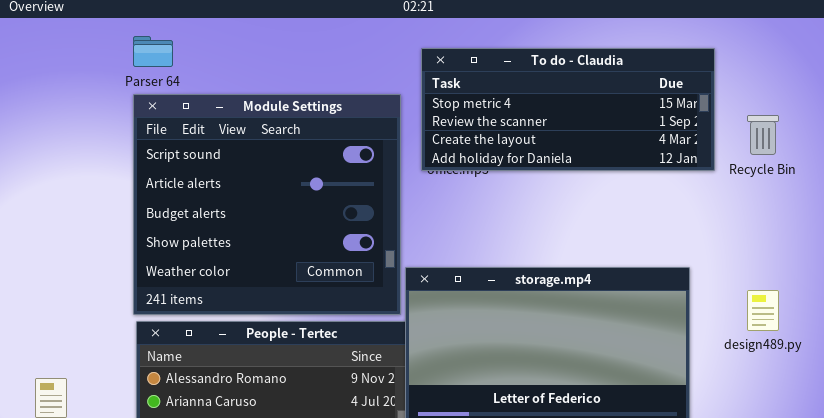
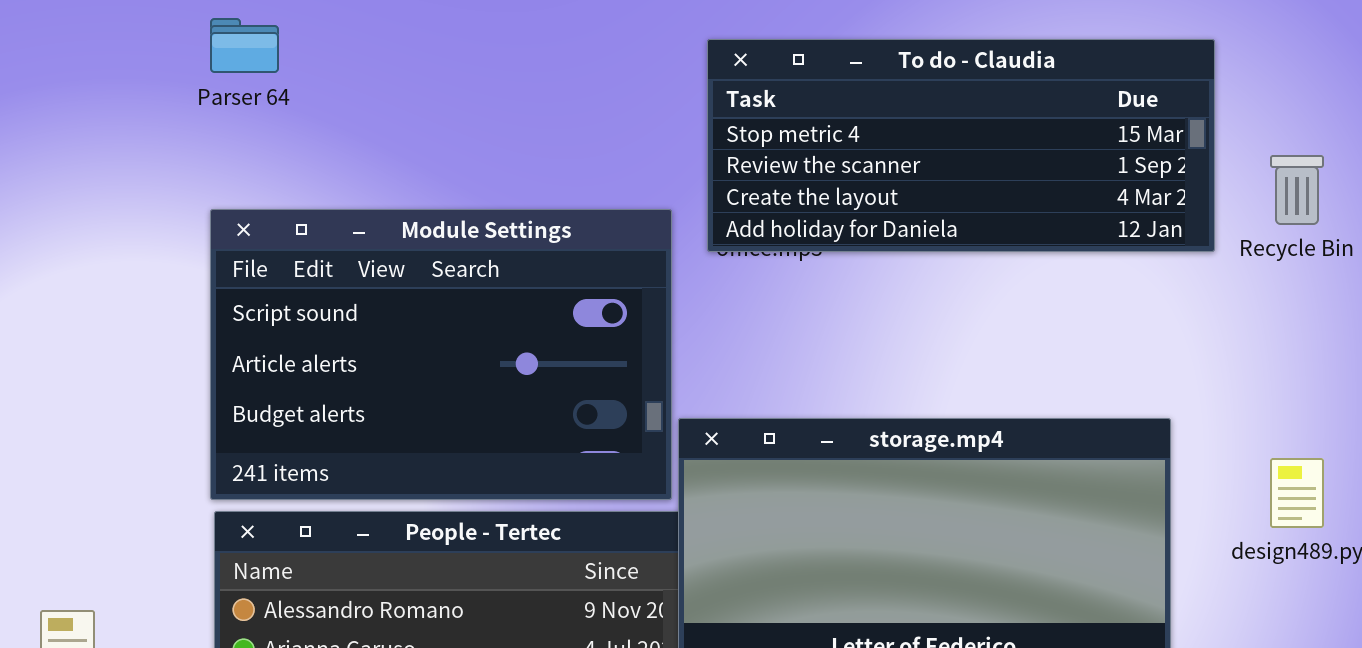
Module Settings: [133,94,401,315] -> [210,209,672,500], resized

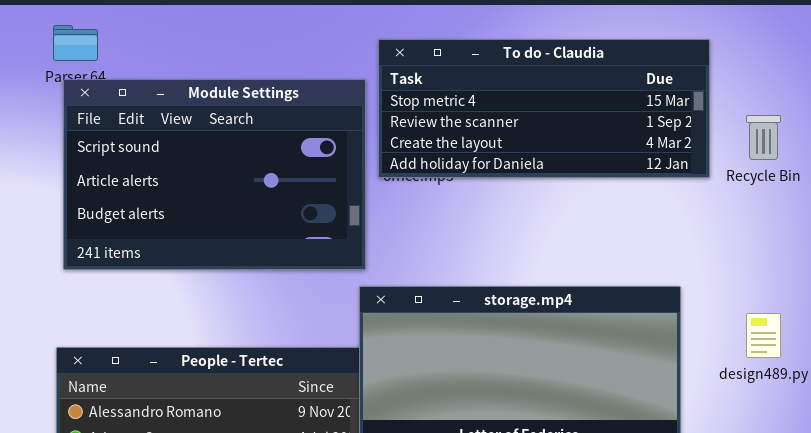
Module Settings: [210,209,672,500] -> [63,79,366,270], moved

